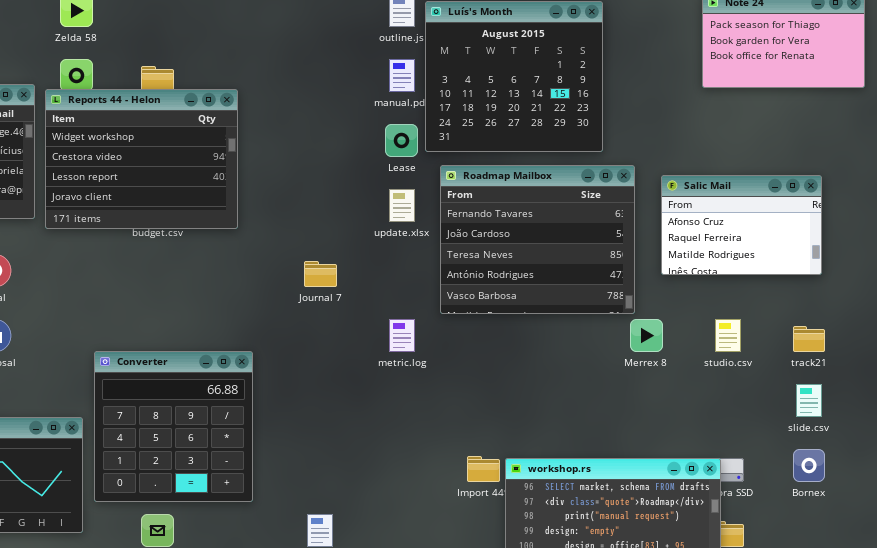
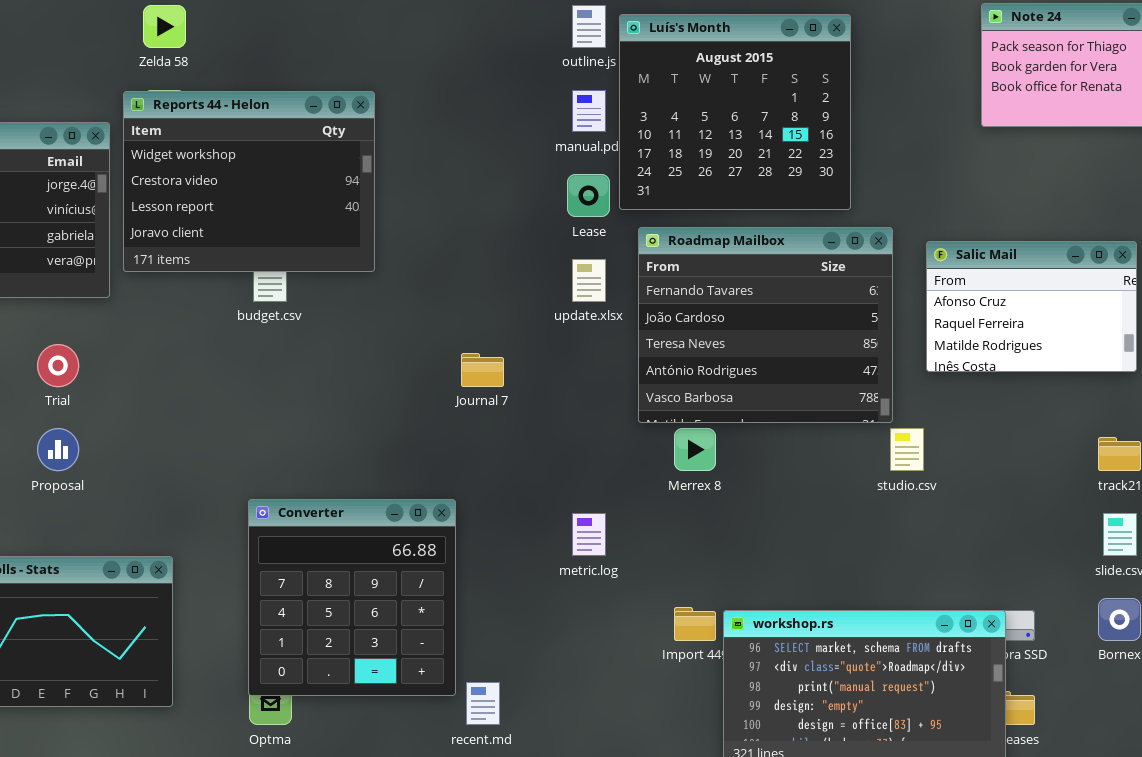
Reports 44 - Helon: [45,89,238,229] -> [123,91,375,272], moved
metric.log: [389,319,415,352] -> [572,513,606,556], moved
Merrex 8: [630,319,663,352] -> [674,428,716,471], moved
studio.csv: [715,319,741,352] -> [890,428,924,471], moved
Converter: [94,351,253,502] -> [248,499,456,696], moved

